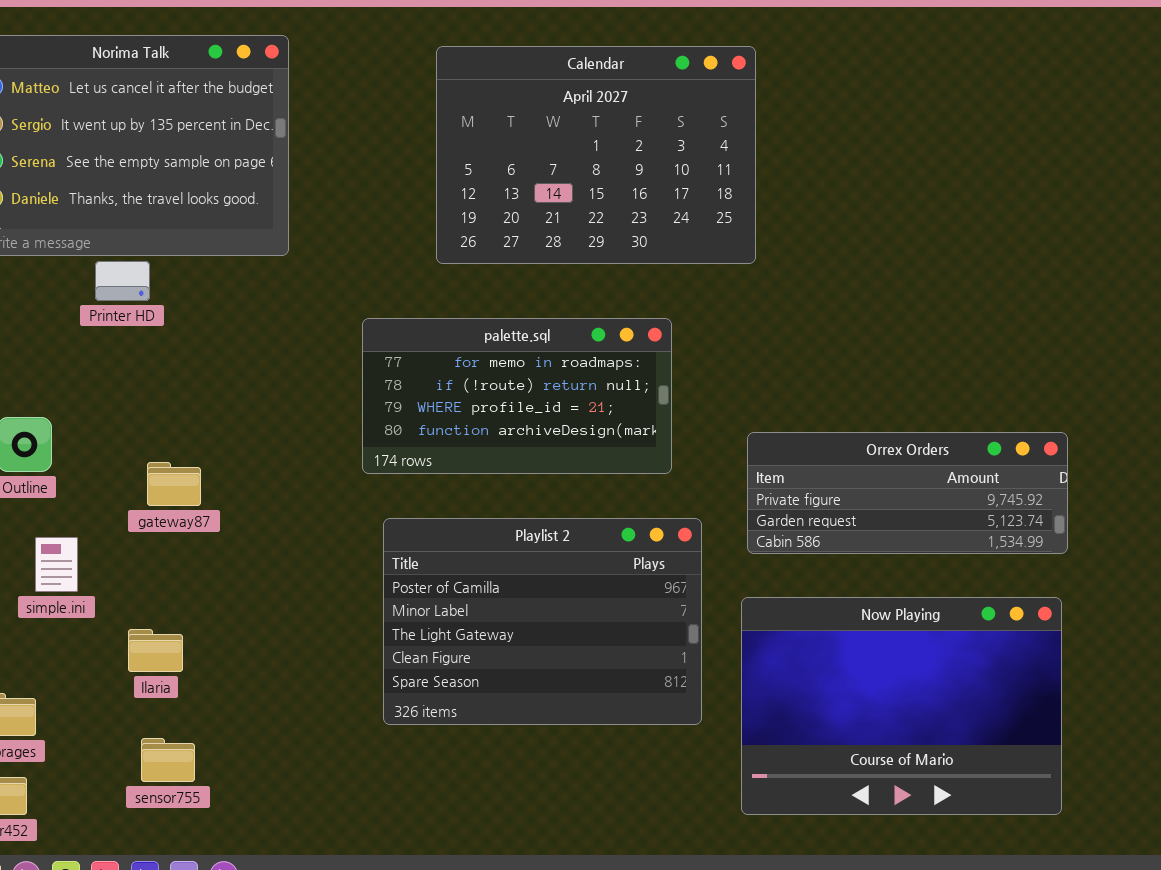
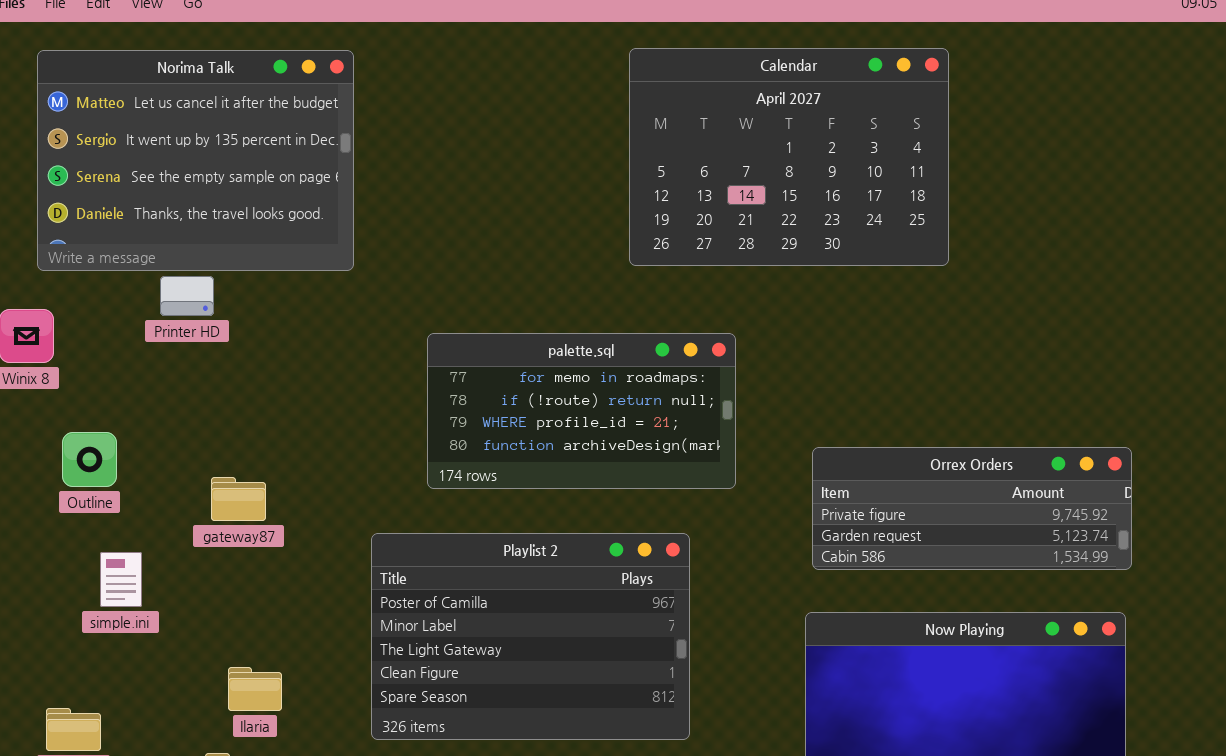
Calendar: [436,46,756,264] -> [629,48,949,266], moved
Playlist 2: [383,518,702,725] -> [371,533,690,740], moved
Ilaria: [128,629,183,672] -> [228,667,282,711], moved

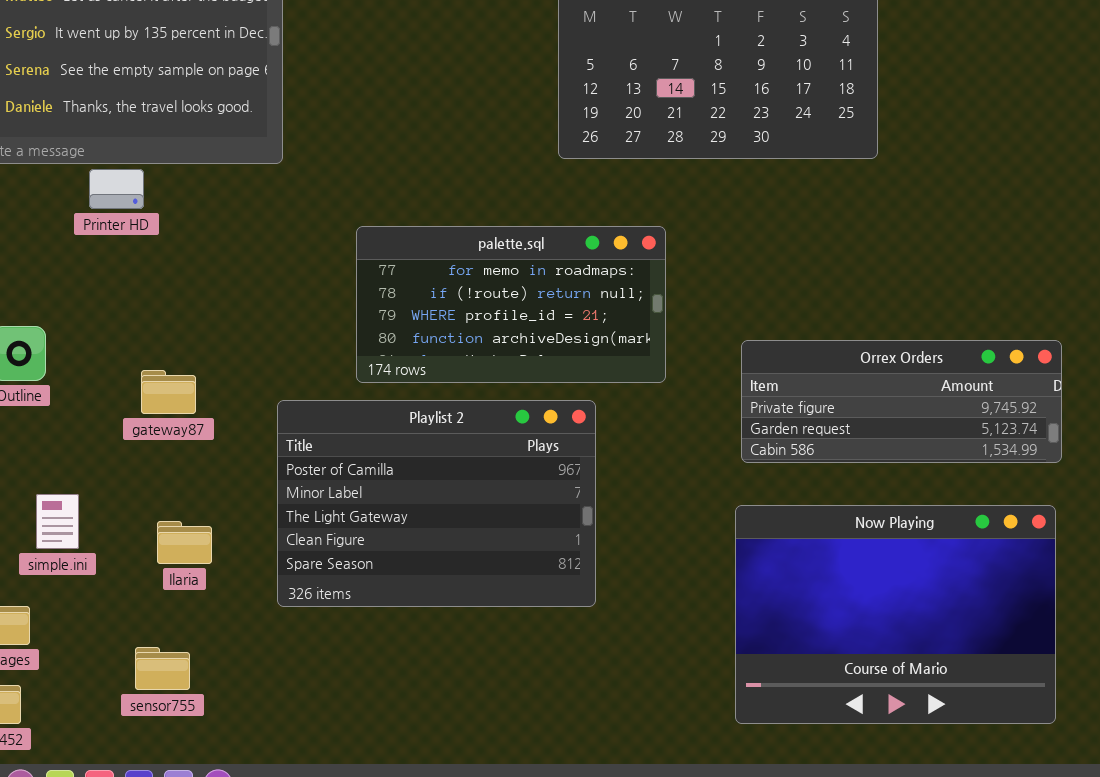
Playlist 2: [371,533,690,740] -> [277,400,596,607], moved
simple.ini: [100,552,142,607] -> [36,494,79,549], moved
Ilaria: [228,667,282,711] -> [157,521,212,564], moved

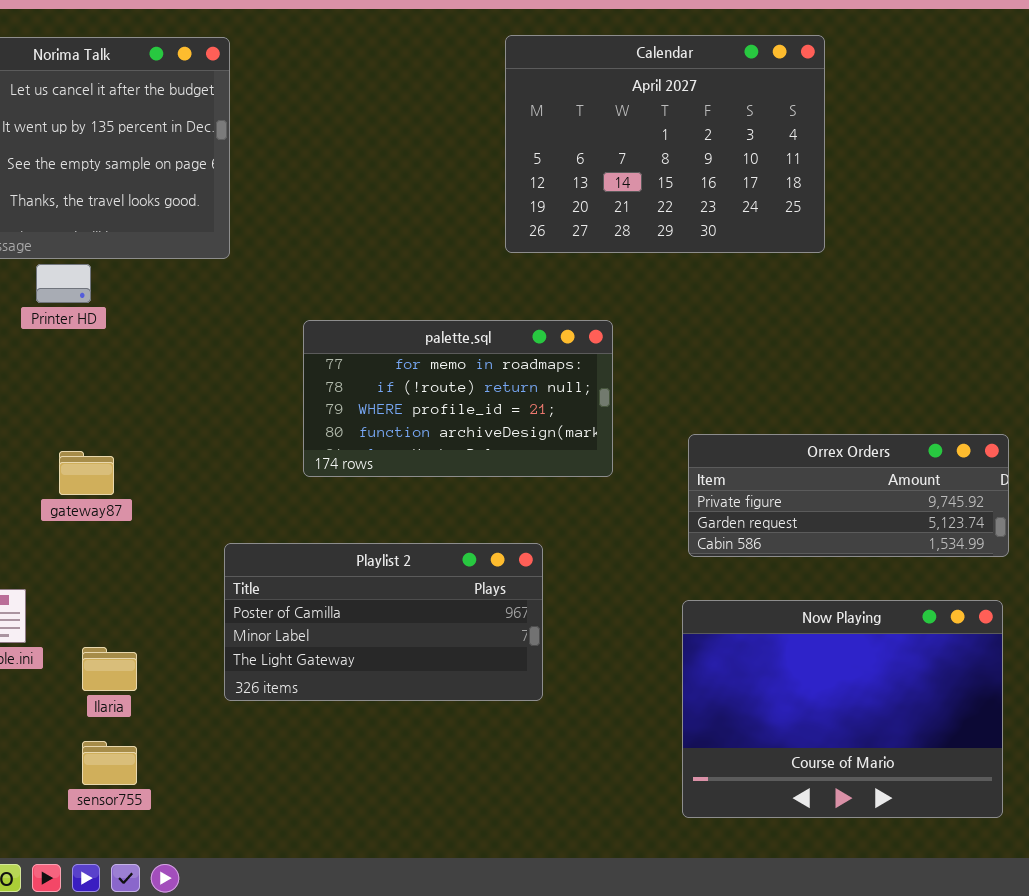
gateway87: [141,370,196,414] -> [59,451,114,495], moved
Playlist 2: [277,400,596,607] -> [224,543,543,701], resized
Ilaria: [157,521,212,564] -> [82,647,137,691], moved

